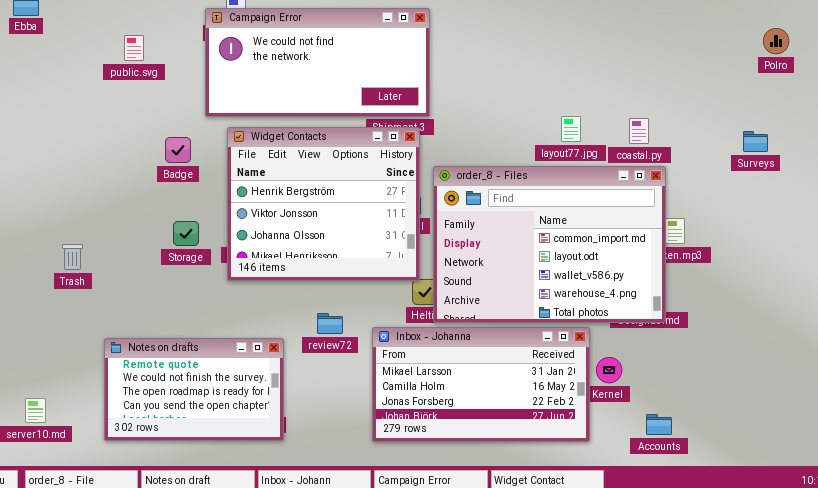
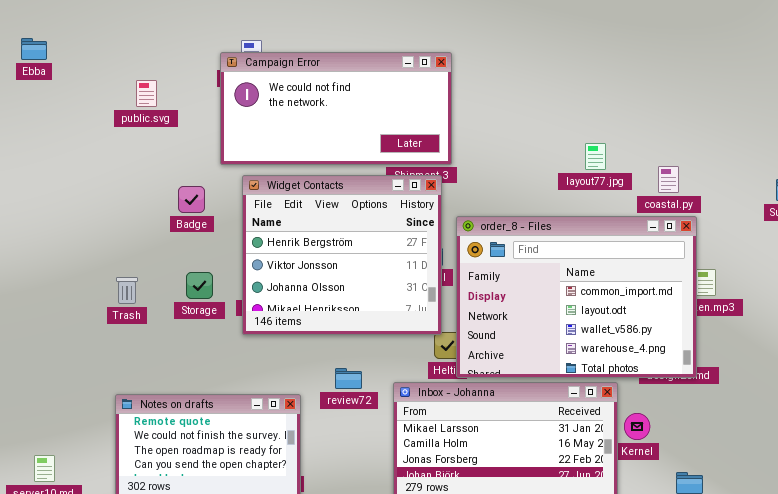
layout77.jpg: [561,116,581,142] -> [585,143,606,170], moved
Trash: [62,244,83,270] -> [116,277,138,304], moved

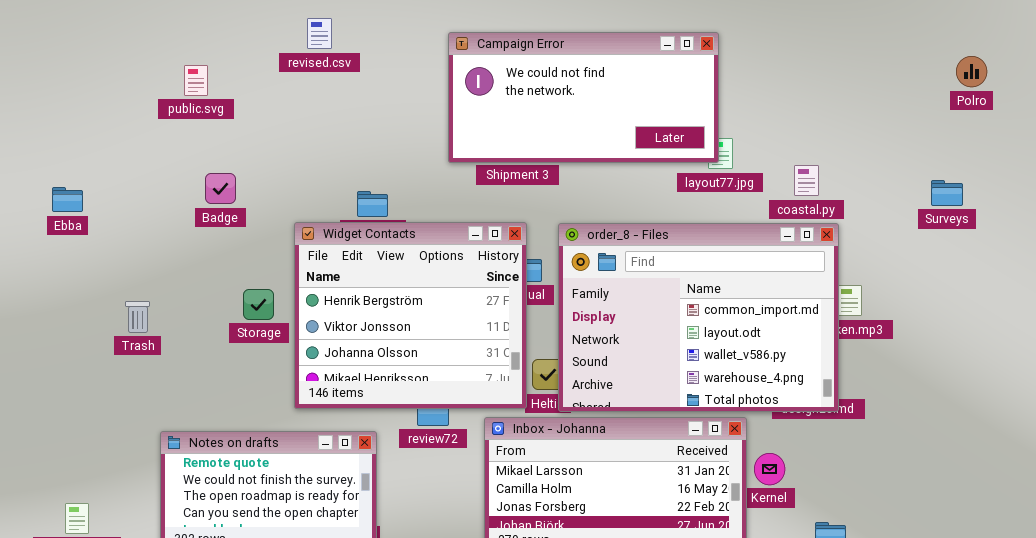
Ebba: [21,38,47,60] -> [52,187,83,212], moved
Campaign Error: [220,52,452,165] -> [448,32,719,163], moved
Widget Contacts: [242,175,442,335] -> [294,222,527,409], moved
Badge: [178,186,205,213] -> [205,173,236,204], moved
Trash: [116,277,138,304] -> [125,301,150,333], moved

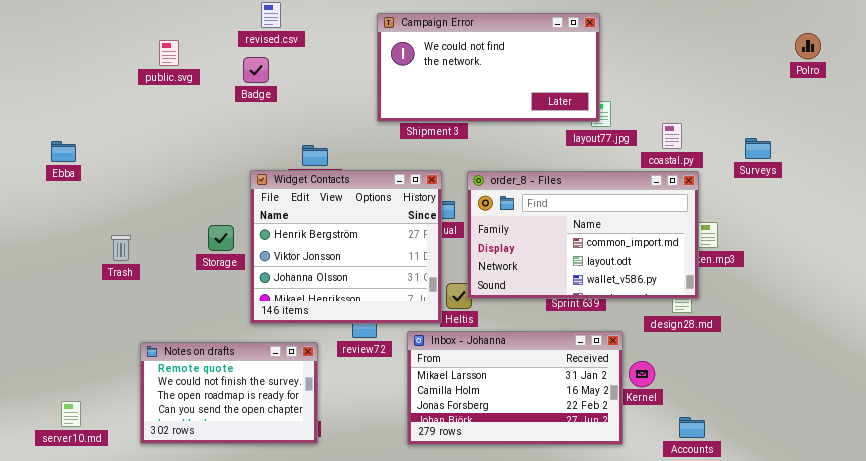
Badge: [205,173,236,204] -> [243,57,269,83], moved
Surveys: [931,180,963,206] -> [745,138,771,159], moved
order_8 - Files: [558,223,839,412] -> [467,171,699,299], resized

